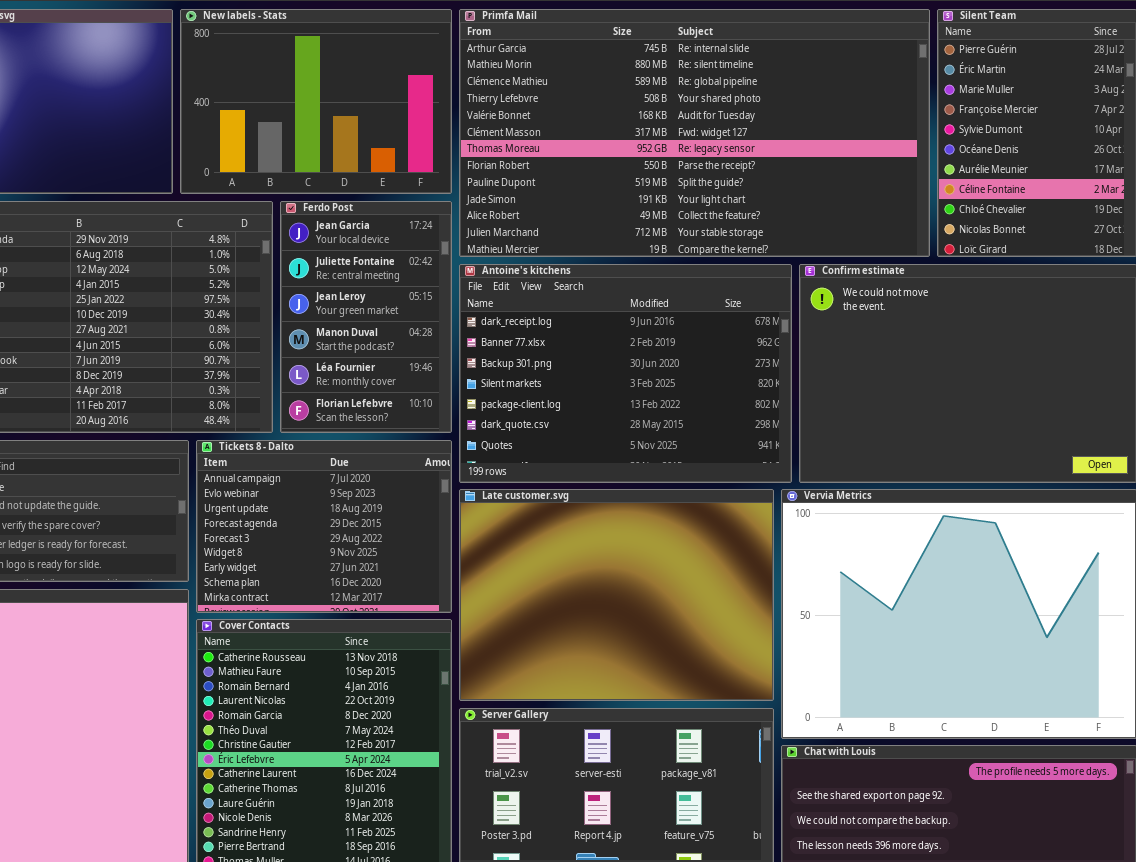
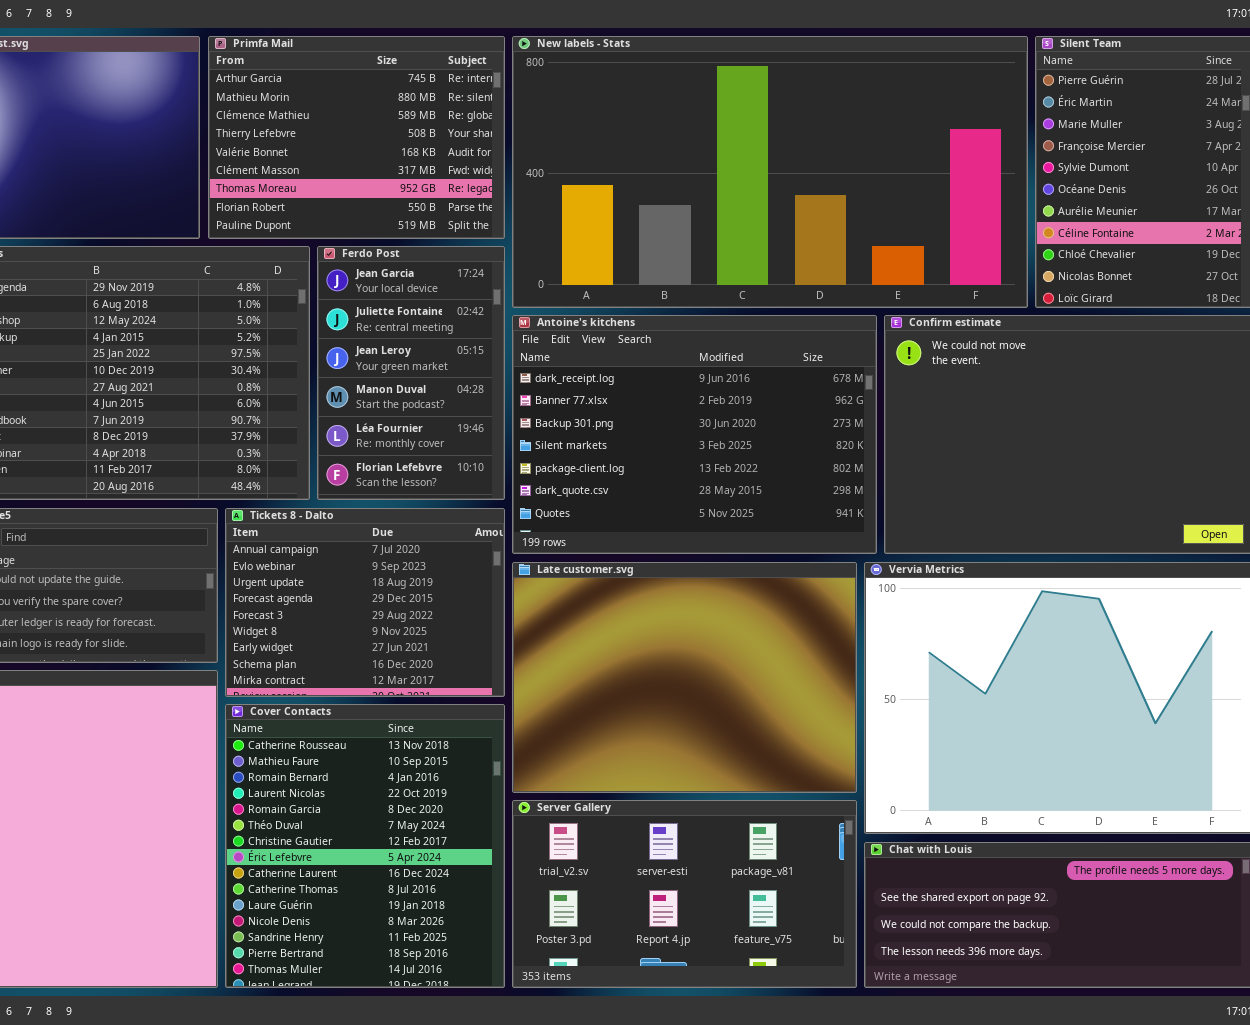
New labels - Stats: [180,9,452,194] -> [512,36,1028,308], moved, resized
Primfa Mail: [459,9,930,257] -> [208,36,505,239], moved, resized

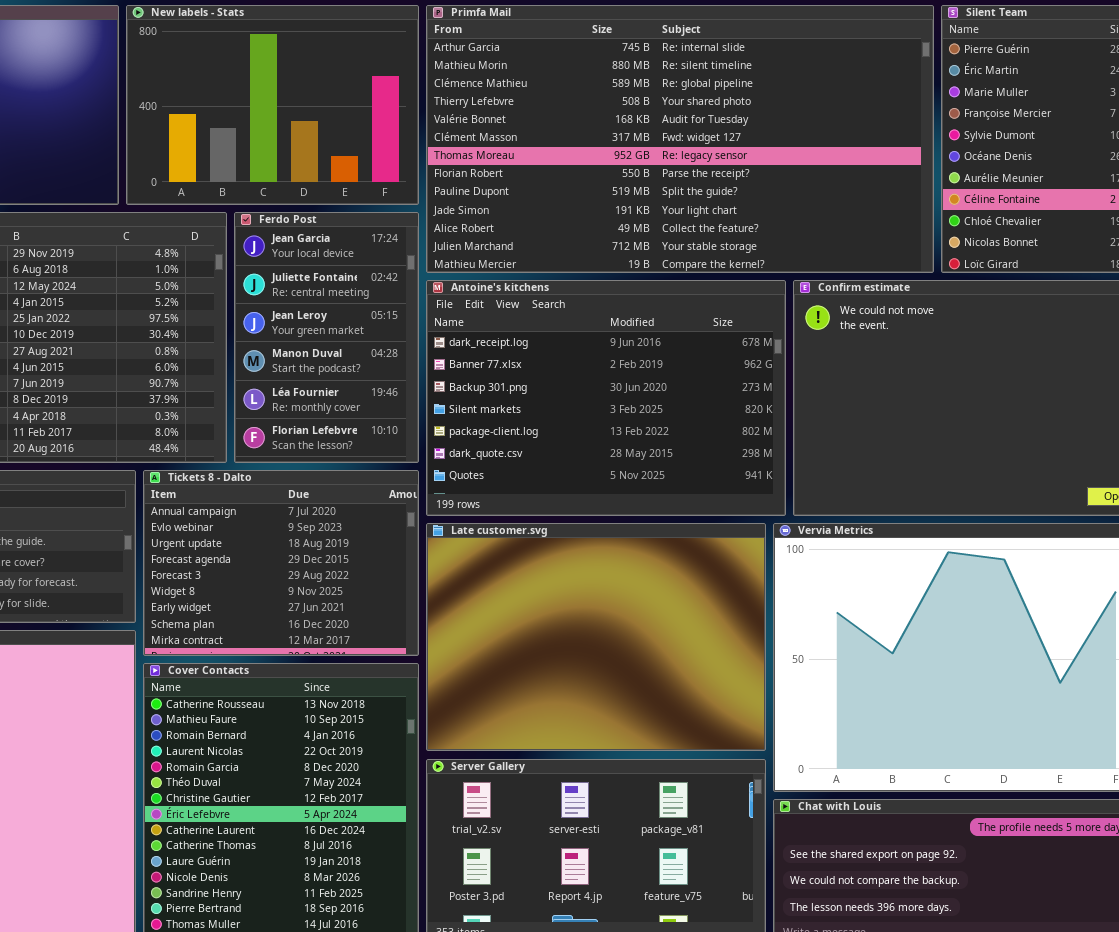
Primfa Mail: [208,36,505,239] -> [426,5,934,273], moved, resized
New labels - Stats: [512,36,1028,308] -> [126,5,419,205], moved, resized

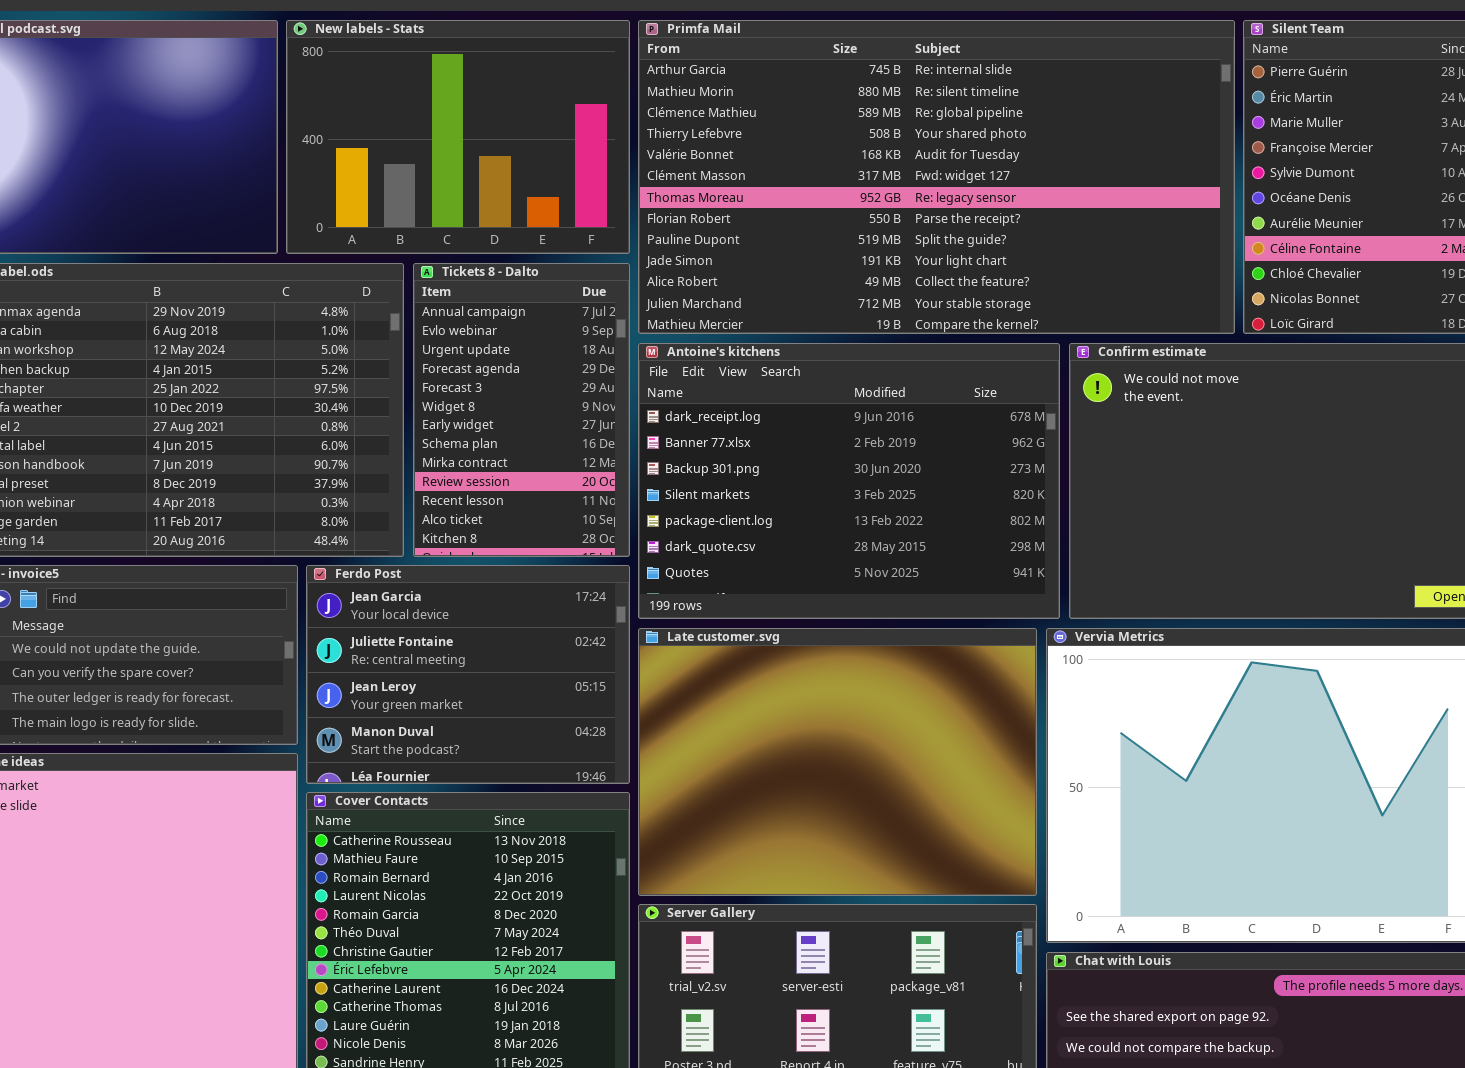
Ferdo Post: [234,212,419,463] -> [306,565,630,784], moved, resized
Tickets 8 - Dalto: [143,470,419,656] -> [413,263,630,557], moved, resized

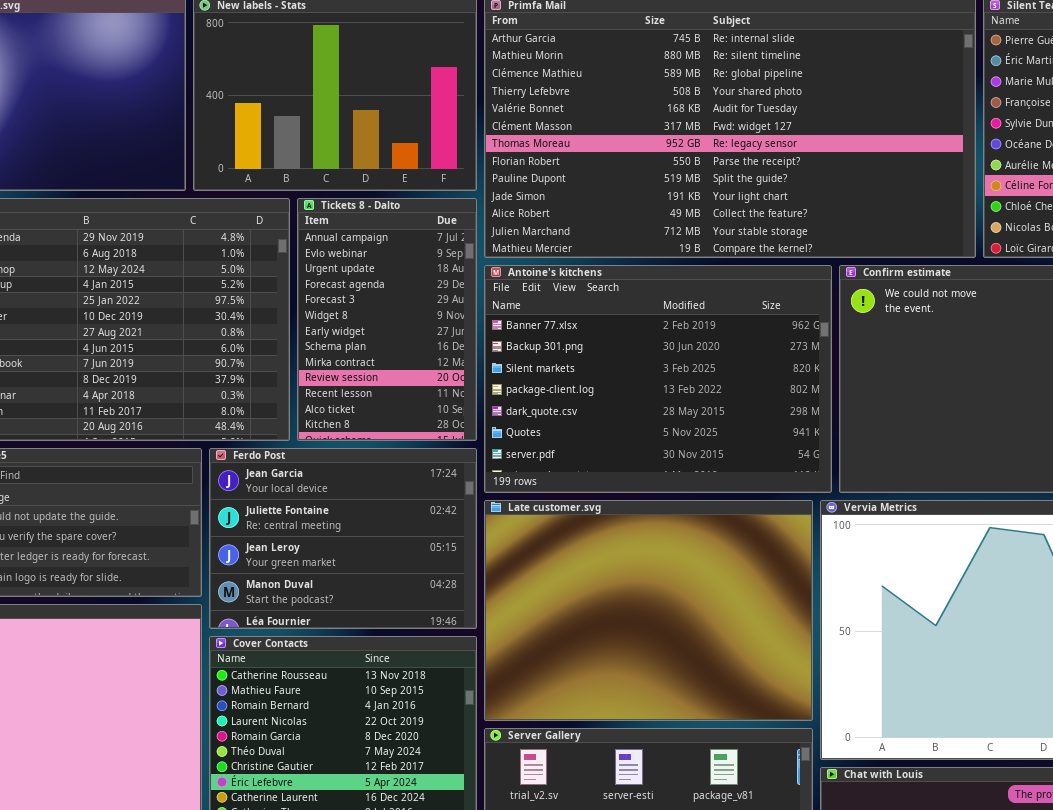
Antoine's kitchens: [638,343,1060,619] -> [484,265,832,493], scrolled down 1 row

